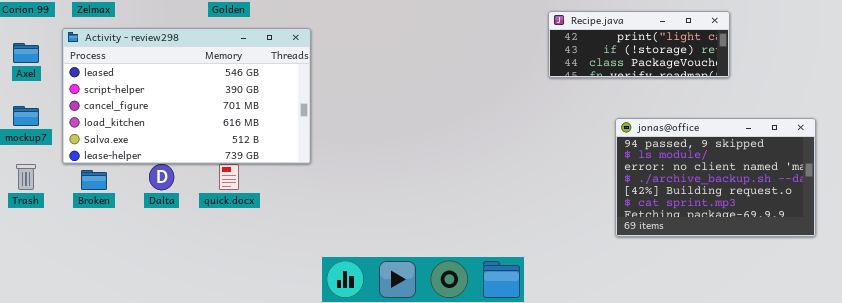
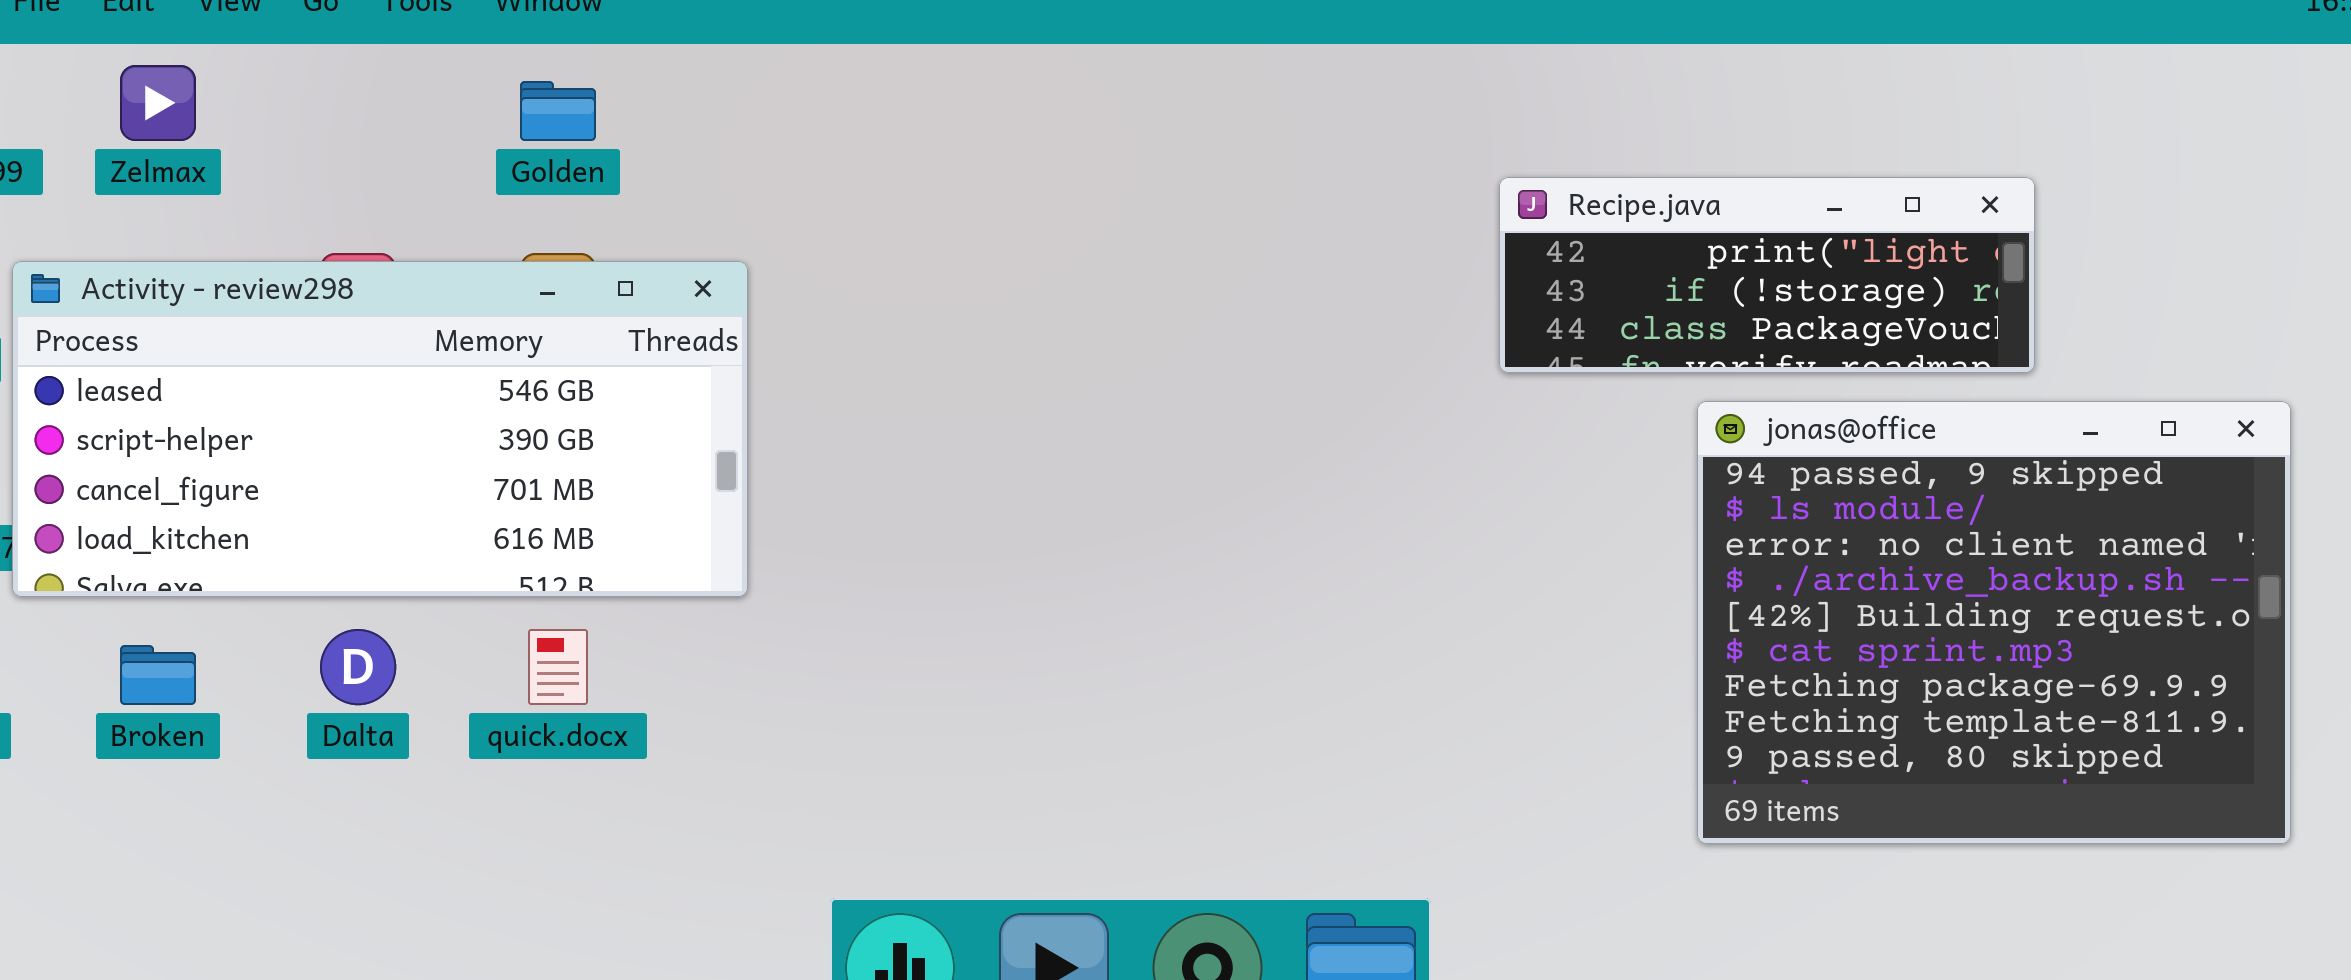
Activity - review298: [62,28,311,164] -> [12,261,748,597], moved, resized
jonas@office: [615,118,816,237] -> [1697,401,2291,844], resized

